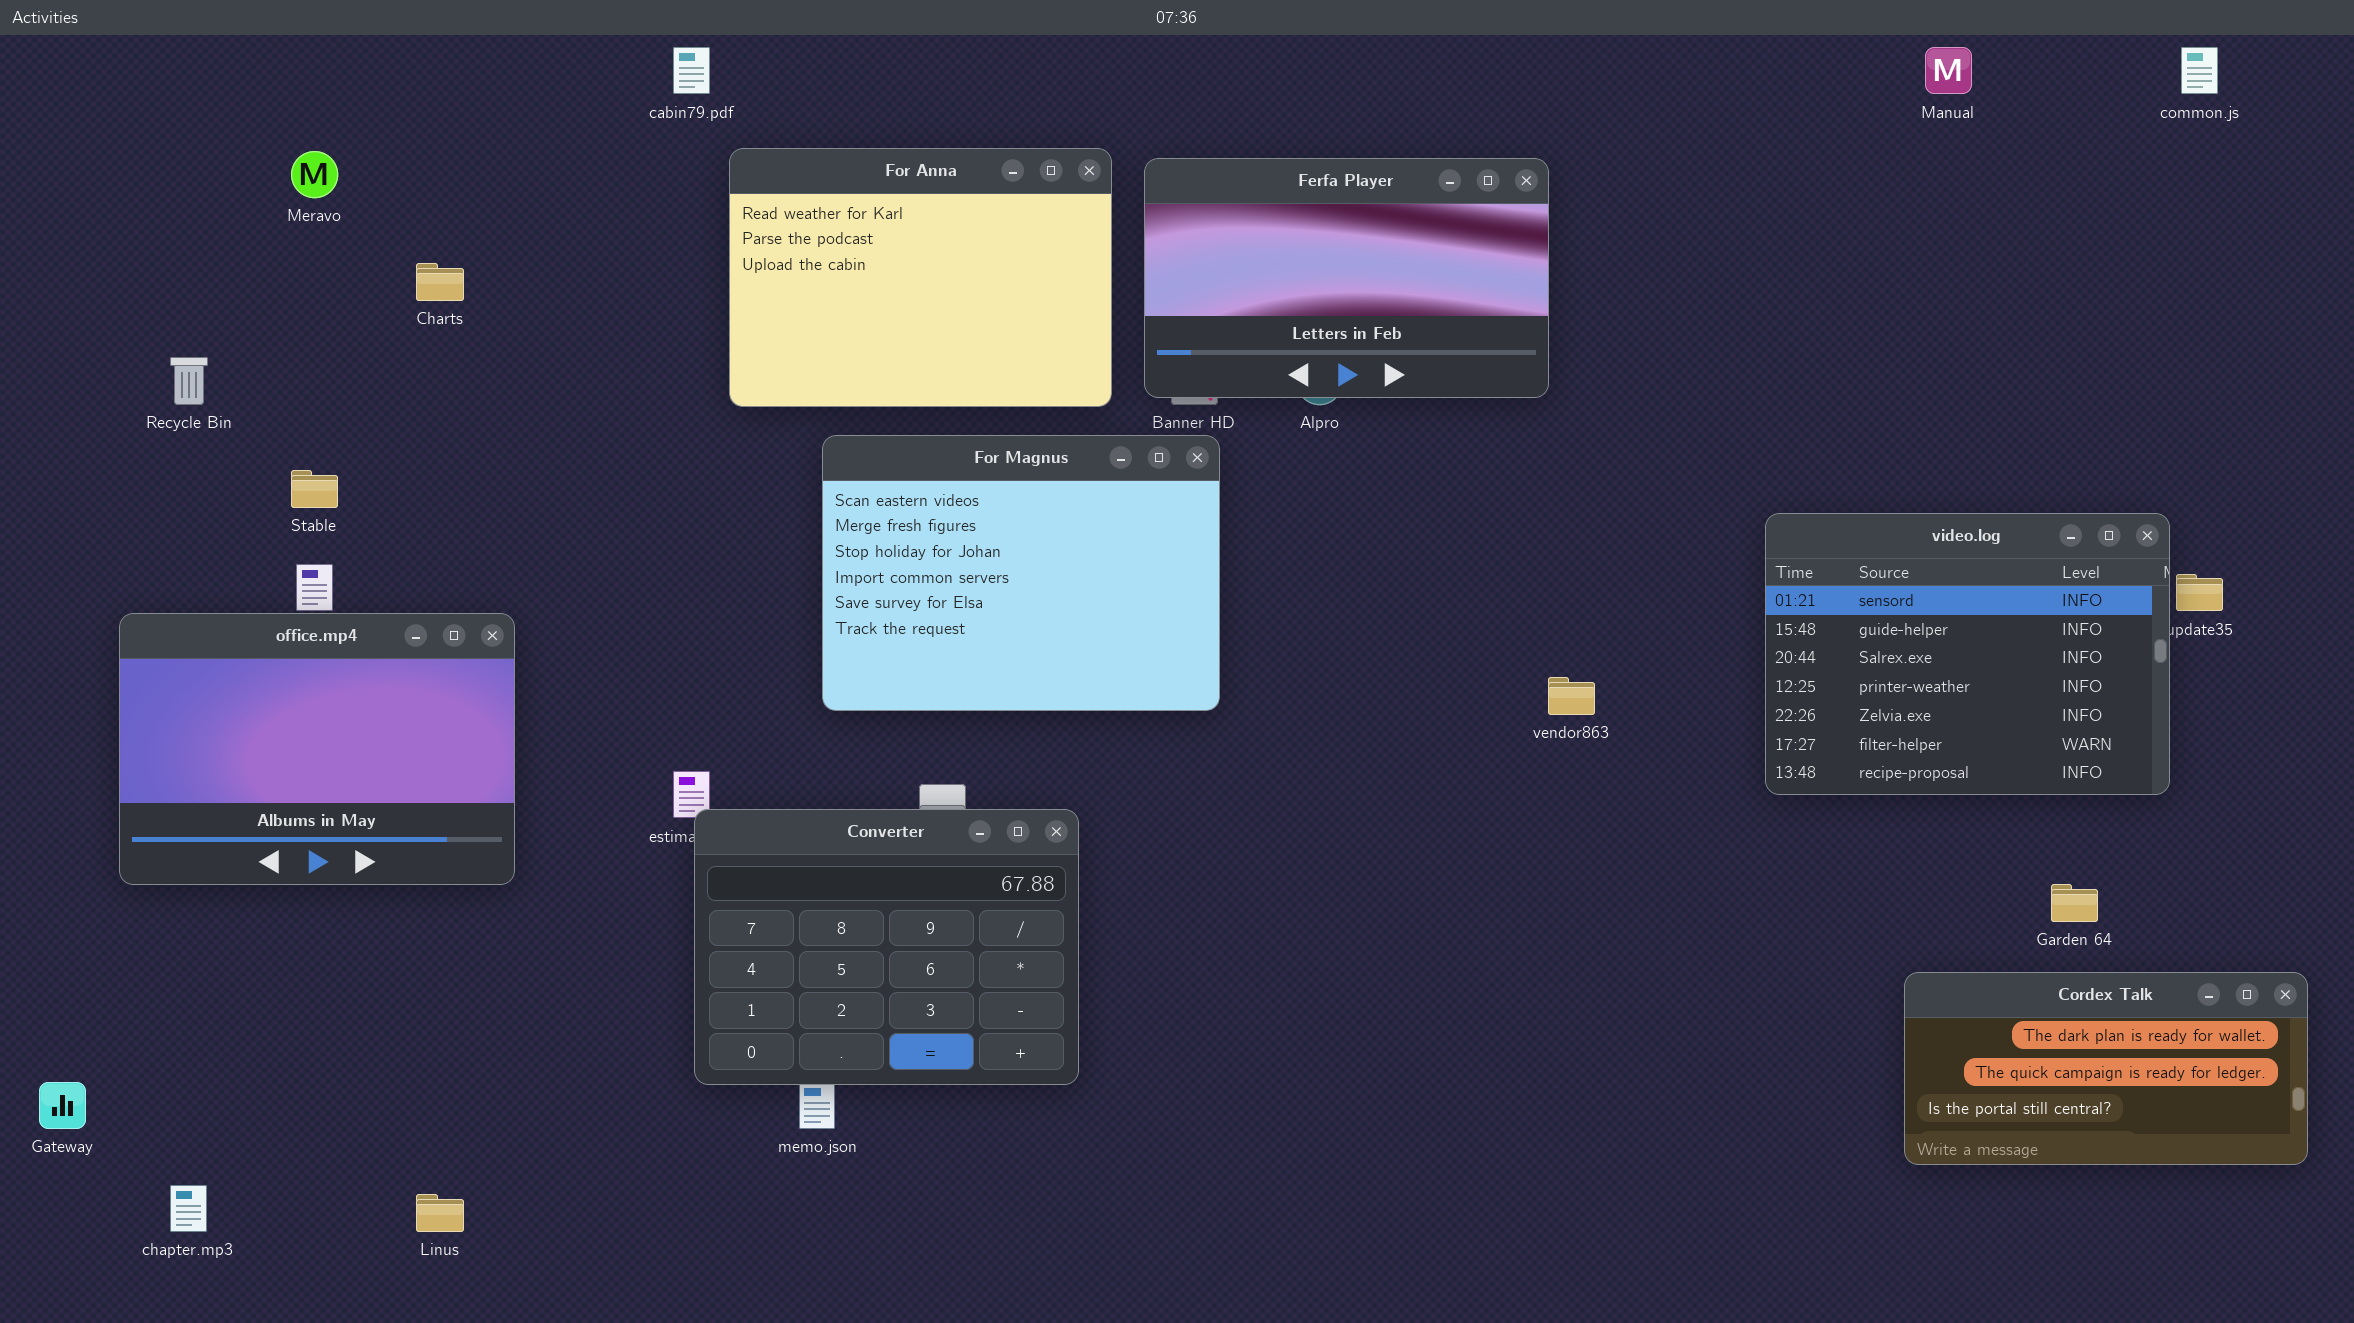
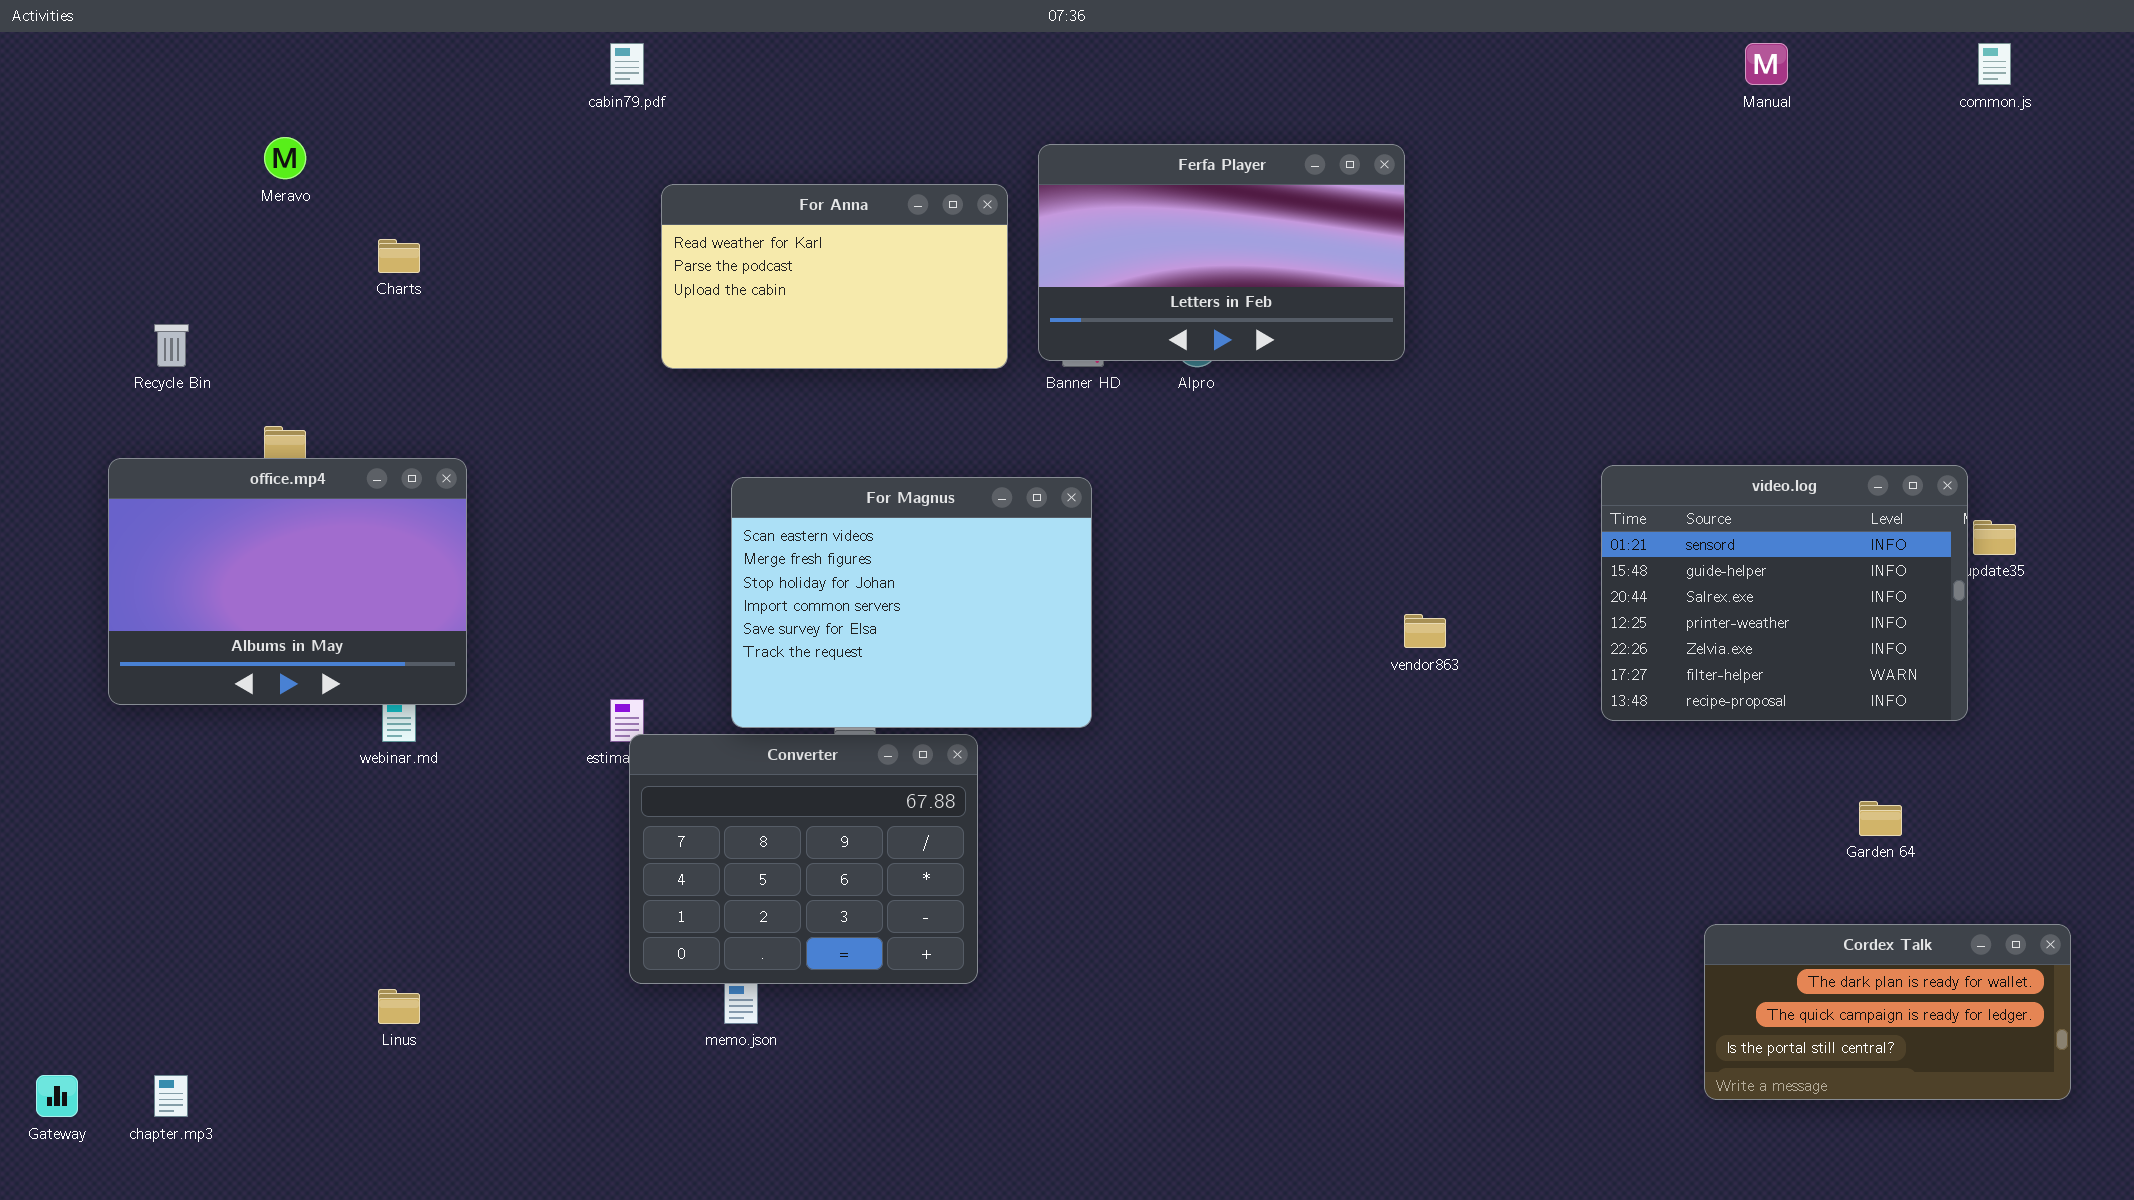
For Anna: [729,148,1112,407] -> [661,184,1008,369], resized
For Magnus: [822,435,1220,711] -> [731,477,1092,728], moved
office.mp4: [119,613,515,885] -> [108,458,467,705], moved
Cordex Talk: [1904,972,2308,1165] -> [1704,924,2071,1100], moved
Gateway: [39,1082,86,1129] -> [36,1075,78,1117], moved
Linus: [416,1194,464,1232] -> [378,989,420,1024], moved

